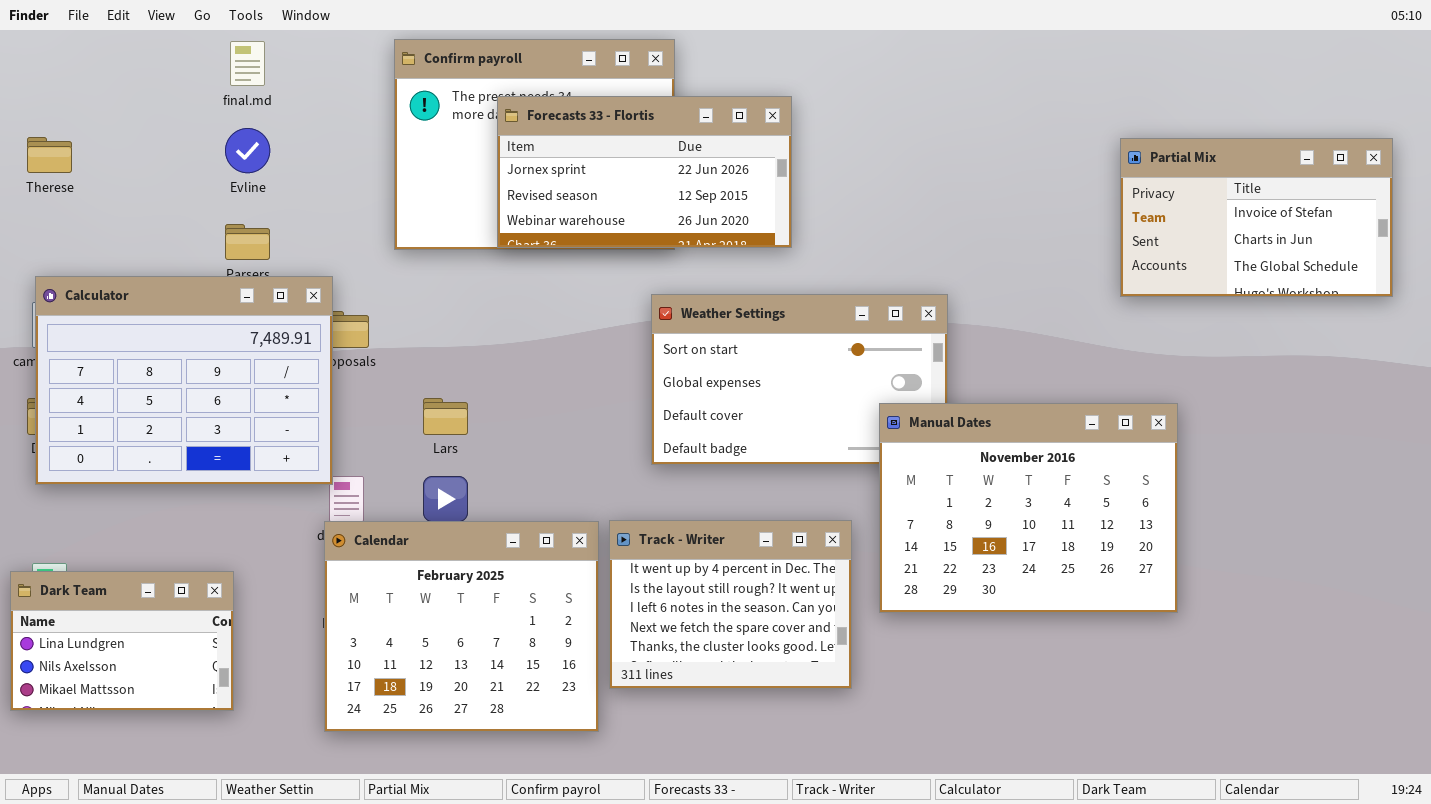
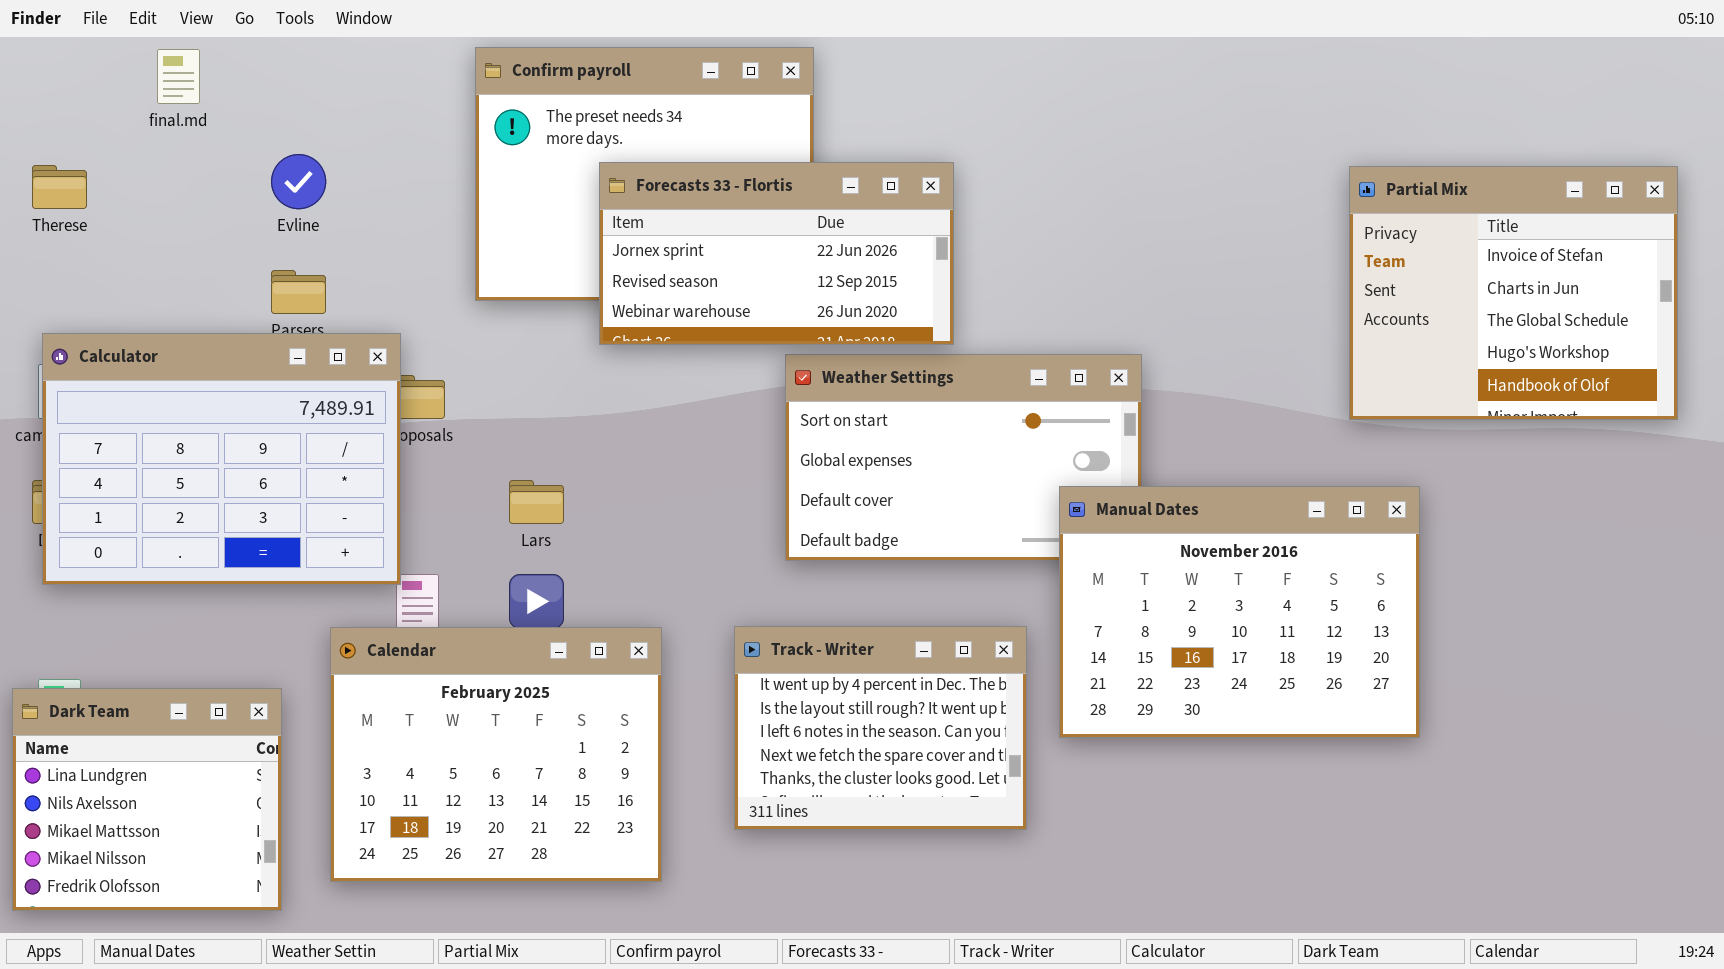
final.md: [230,41,265,86] -> [157,49,200,104], moved
Forecasts 33 - Flortis: [497,96,792,248] -> [599,162,954,345], moved
Partial Mix: [1120,138,1393,297] -> [1349,166,1678,420], resized
Calendar: [324,521,599,732] -> [330,627,662,882], moved
Dark Team: [10,571,234,711] -> [12,688,282,911], resized

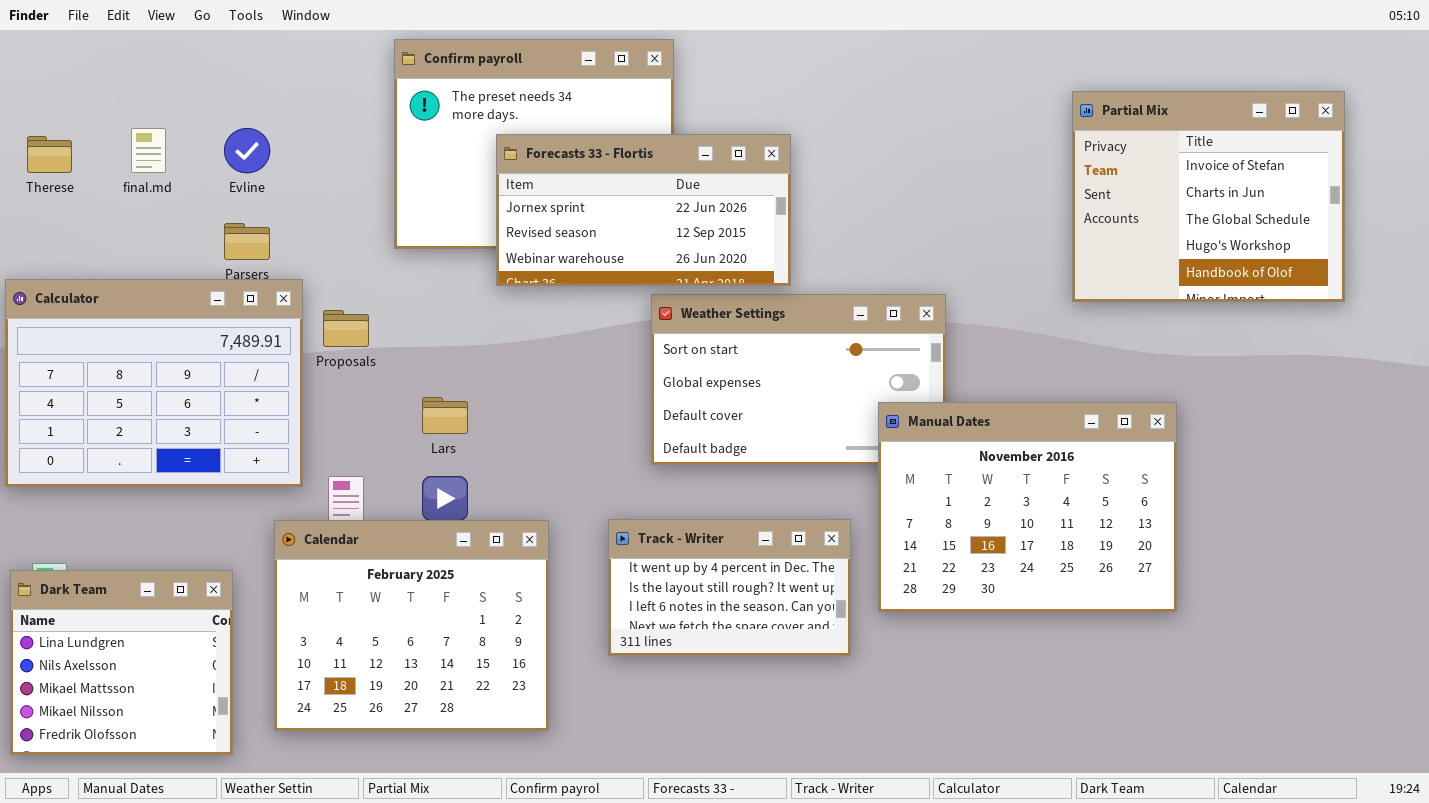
final.md: [157,49,200,104] -> [131,128,166,173], moved
Partial Mix: [1349,166,1678,420] -> [1072,91,1345,302], moved
Calculator: [42,333,401,585] -> [5,279,303,487], moved
Track - Writer: [734,626,1027,830] -> [608,519,851,656], resized

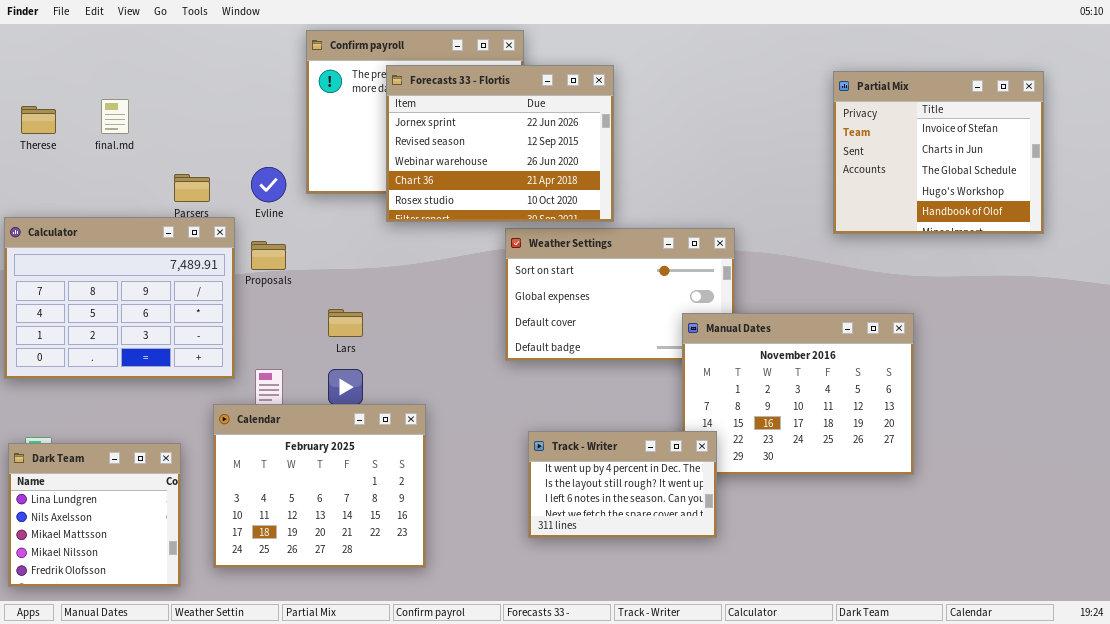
Evline: [224,128,270,173] -> [251,167,286,202], moved
Forecasts 33 - Flortis: [496,134,791,286] -> [386,65,614,222], resized
Track - Writer: [608,519,851,656] -> [528,431,717,538], moved

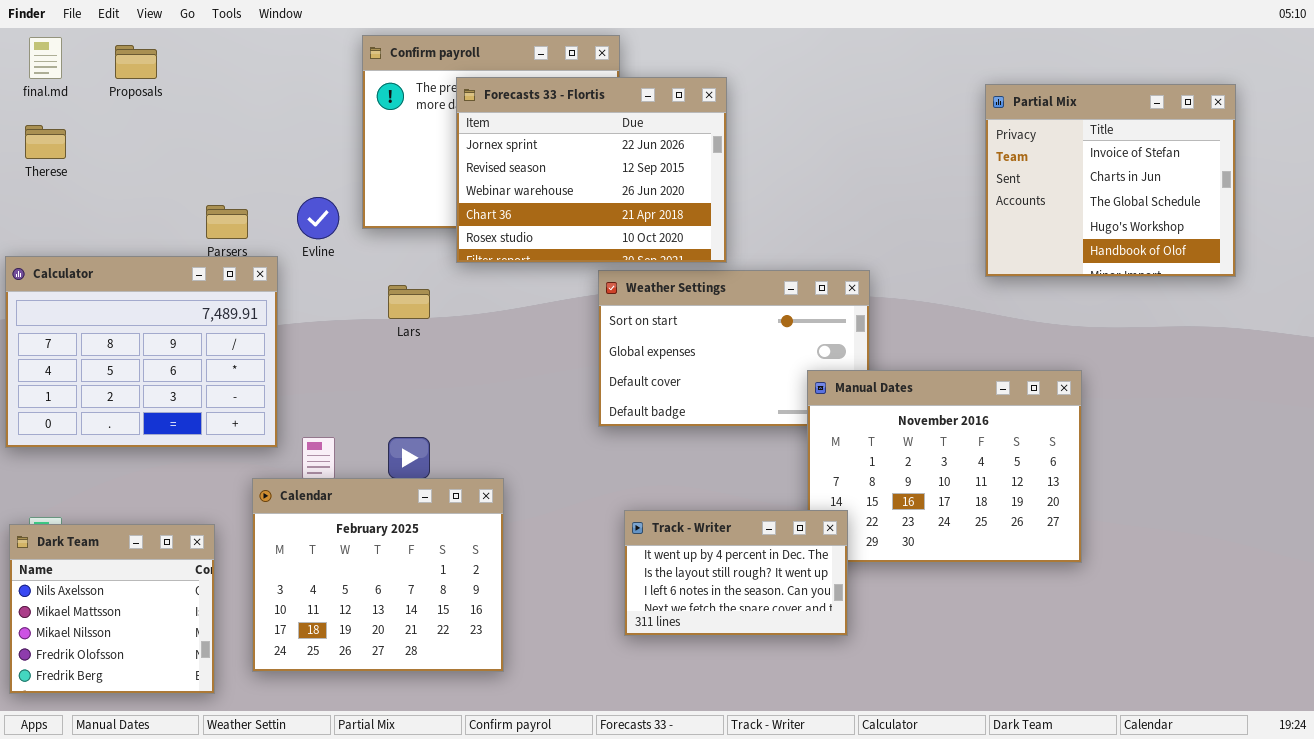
final.md: [101,99,129,134] -> [29,37,62,79], moved
Proposals: [251,241,286,270] -> [115,45,157,79], moved
Lars: [328,309,363,337] -> [388,285,430,319], moved
Dark Team: [8,443,181,587] -> [9,524,215,694], scrolled down 1 row

